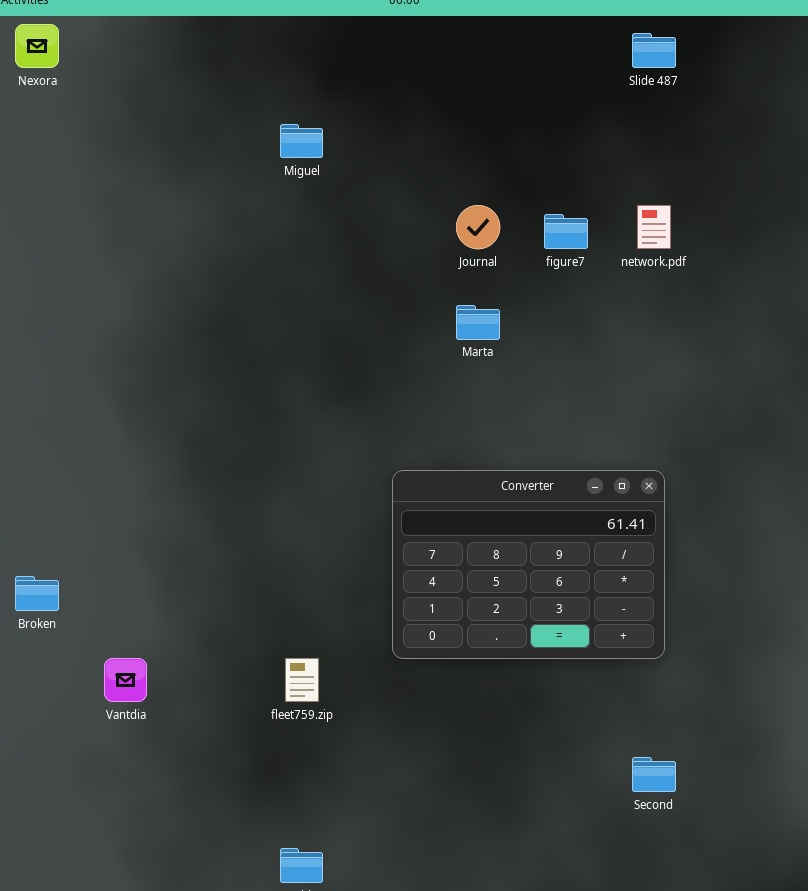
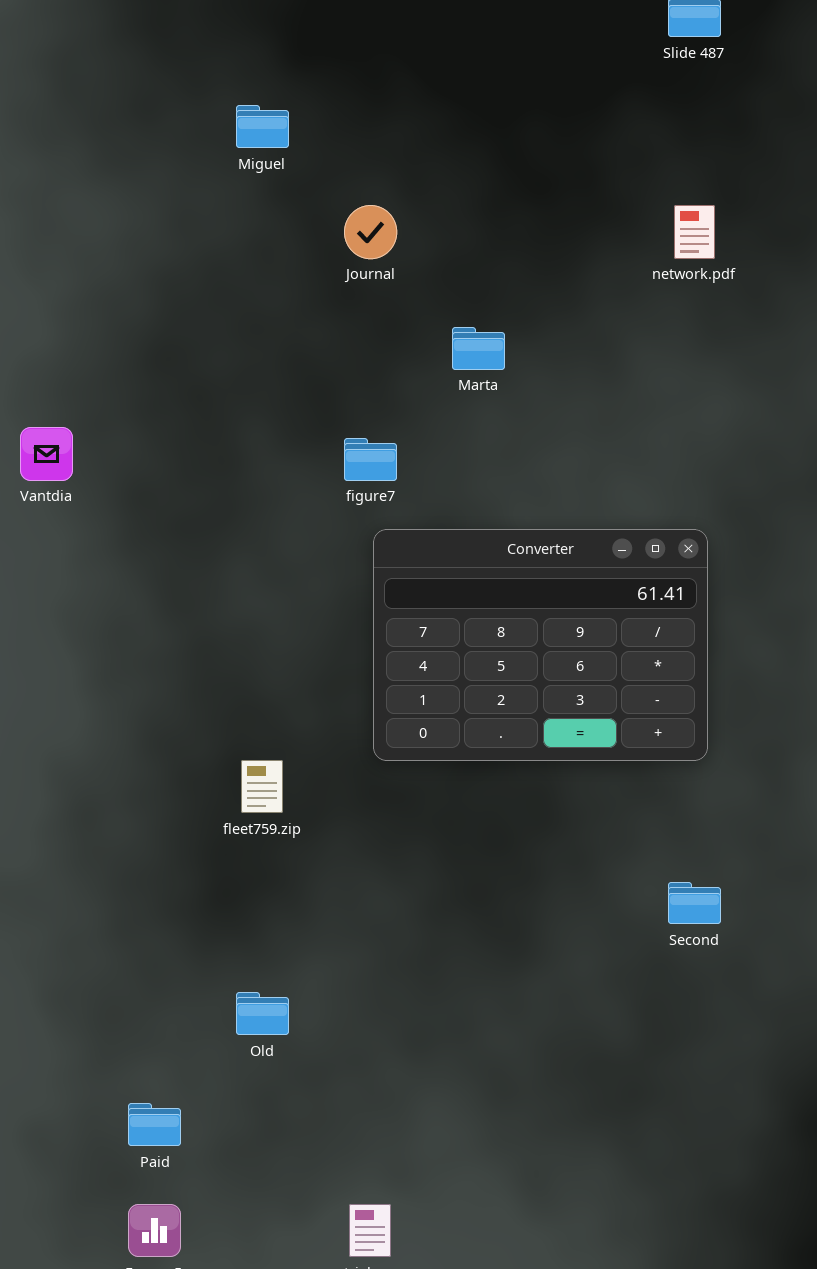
Journal: [456,205,500,249] -> [344,205,397,259], moved
figure7: [544,214,588,249] -> [344,438,397,481], moved
Vantdia: [104,658,147,702] -> [20,427,73,481], moved

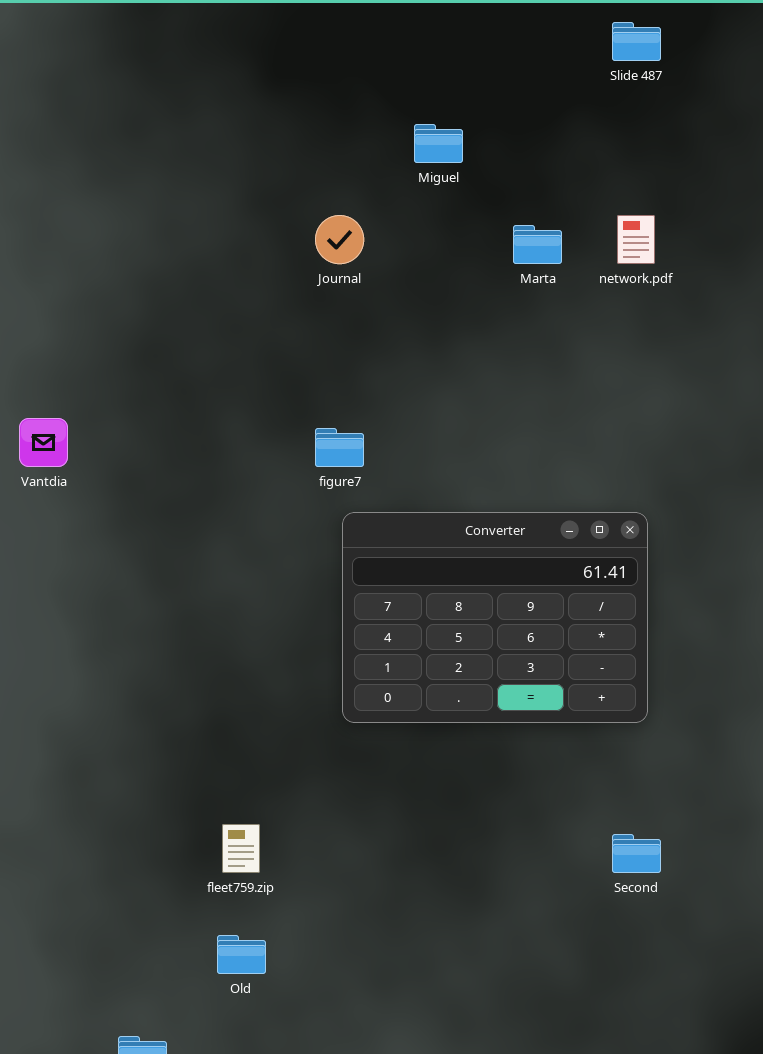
Miguel: [236,105,289,148] -> [414,124,463,163], moved
Marta: [452,327,505,370] -> [513,225,562,264], moved
fleet759.zip: [241,760,283,813] -> [222,824,260,873], moved

